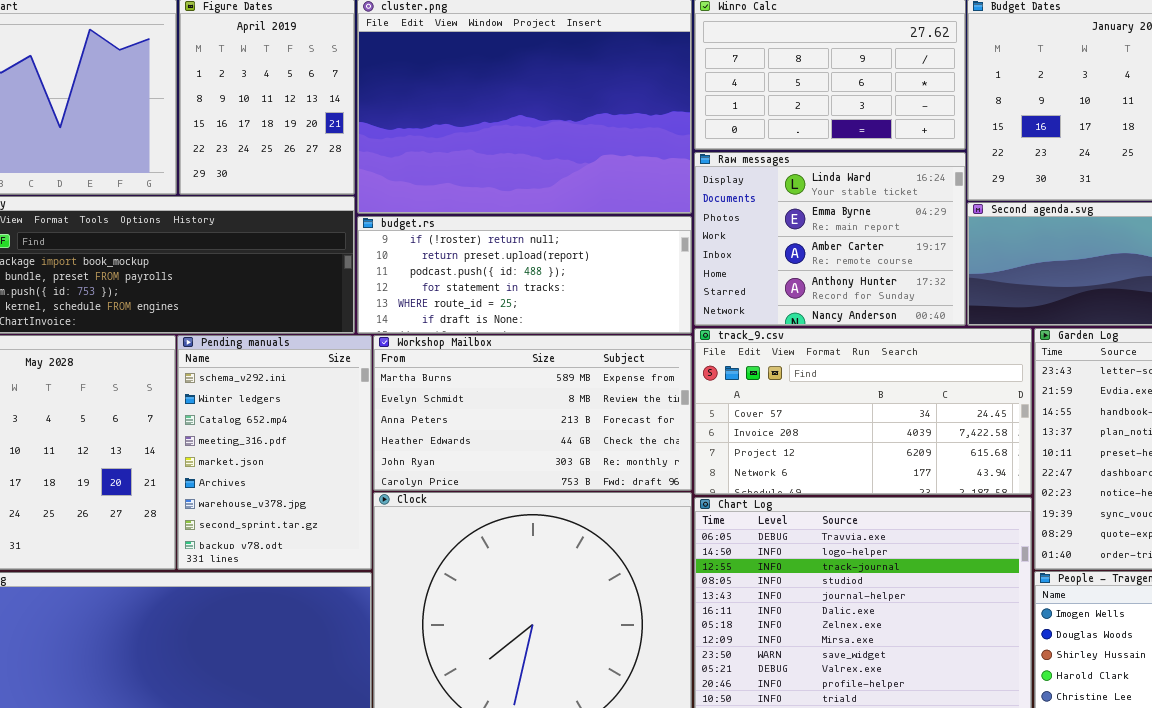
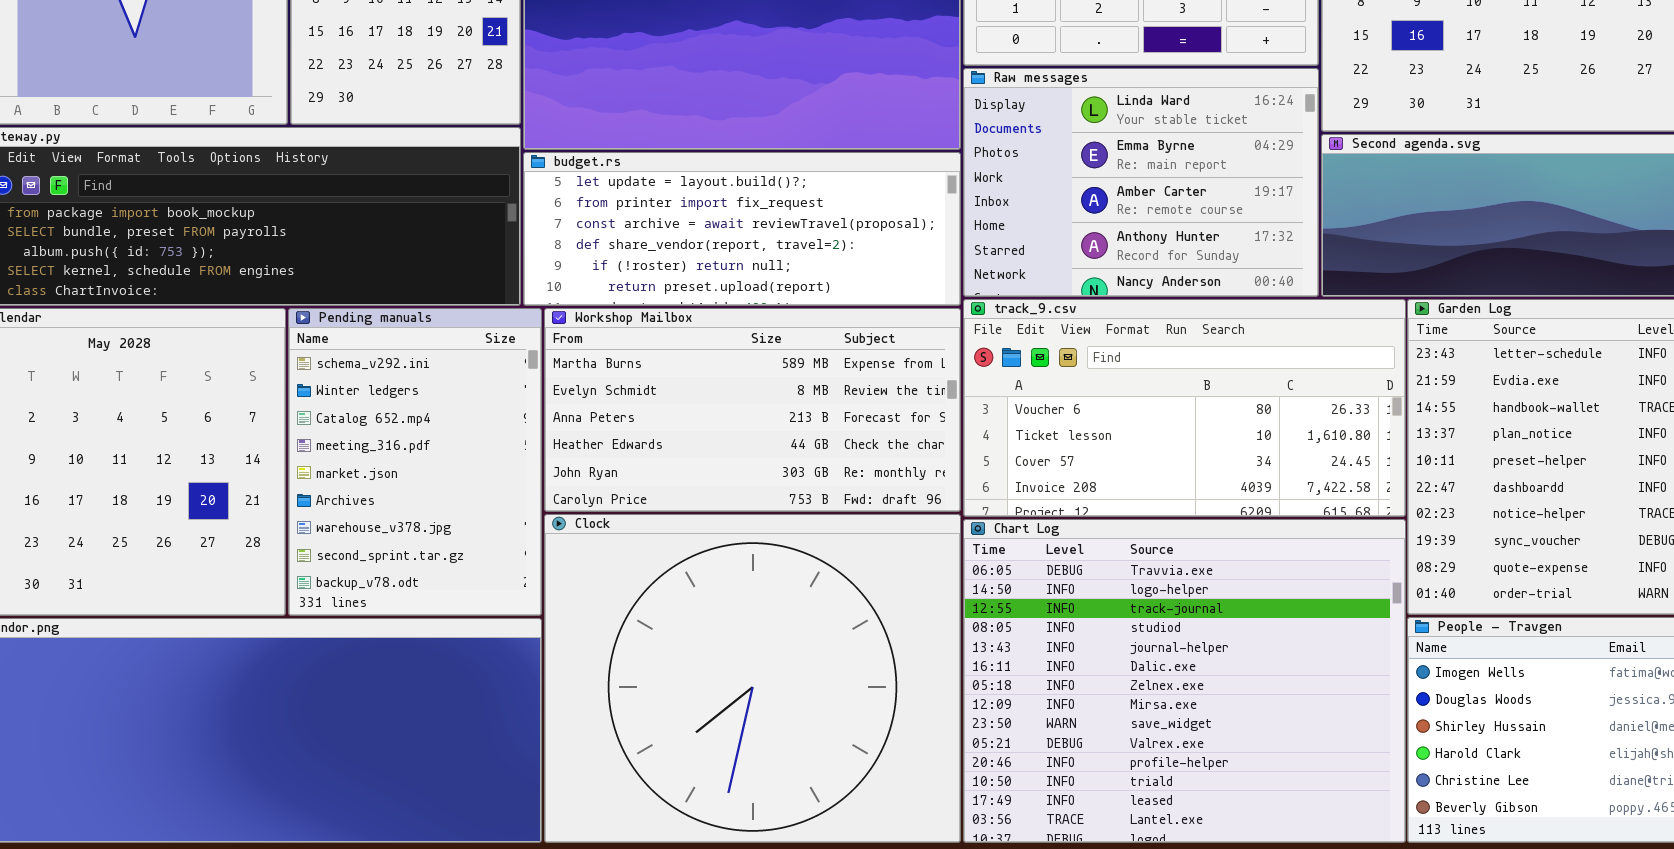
budget.rs: [357,216,692,334] -> [523,152,961,306], scrolled up 4 rows
track_9.csv: [694,328,1032,495] -> [963,299,1406,517], scrolled up 2 rows

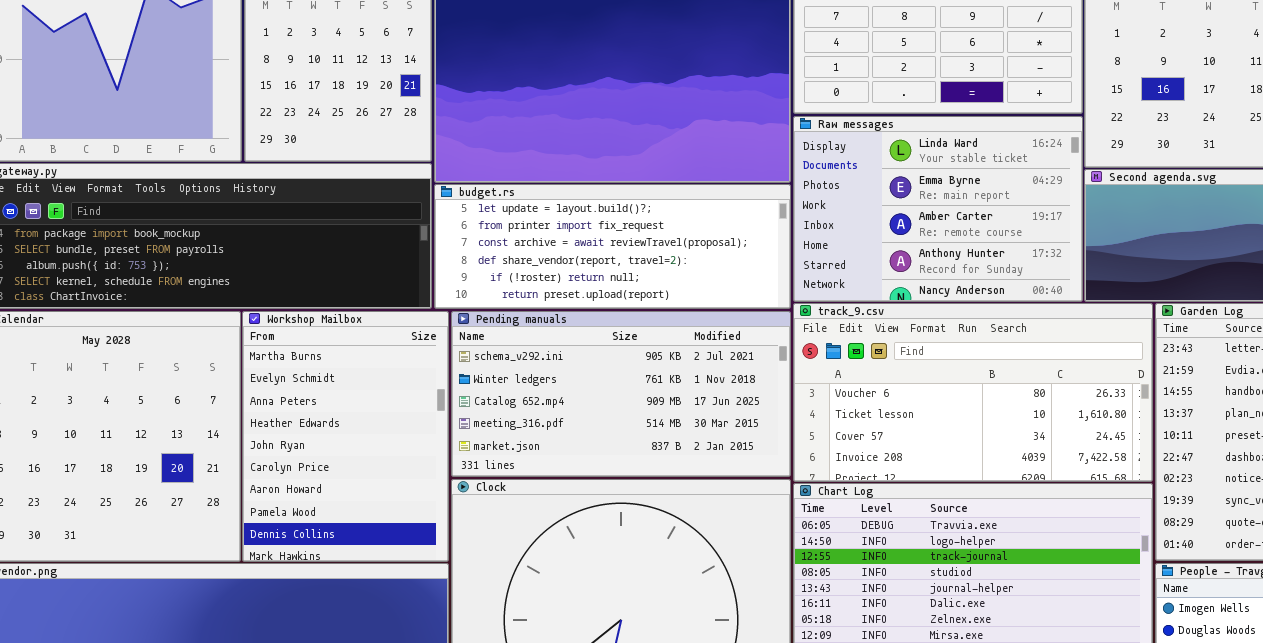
Pending manuals: [288,308,542,616] -> [451,311,791,477], moved, resized
Workshop Mailbox: [544,308,961,512] -> [242,311,449,562], moved, resized

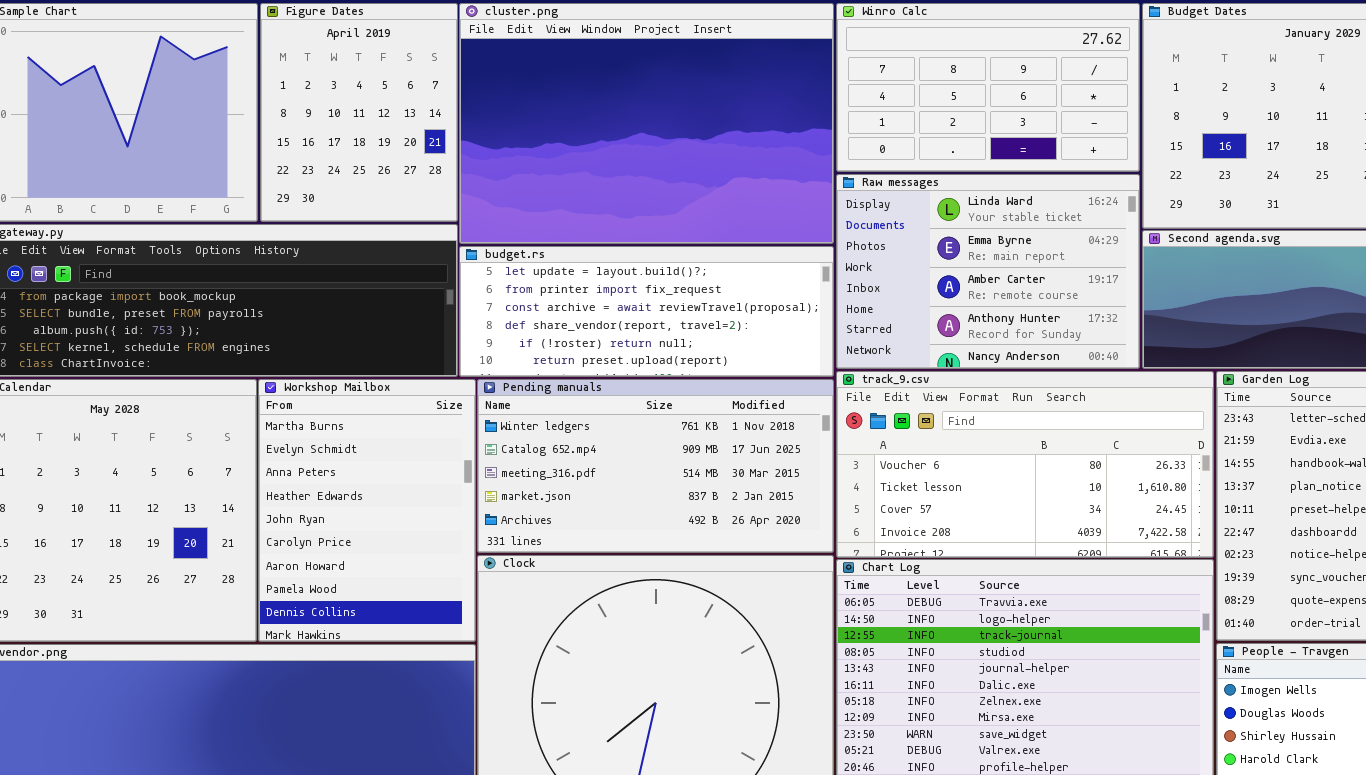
Pending manuals: [451,311,791,477] -> [477,379,834,553], scrolled down 1 row

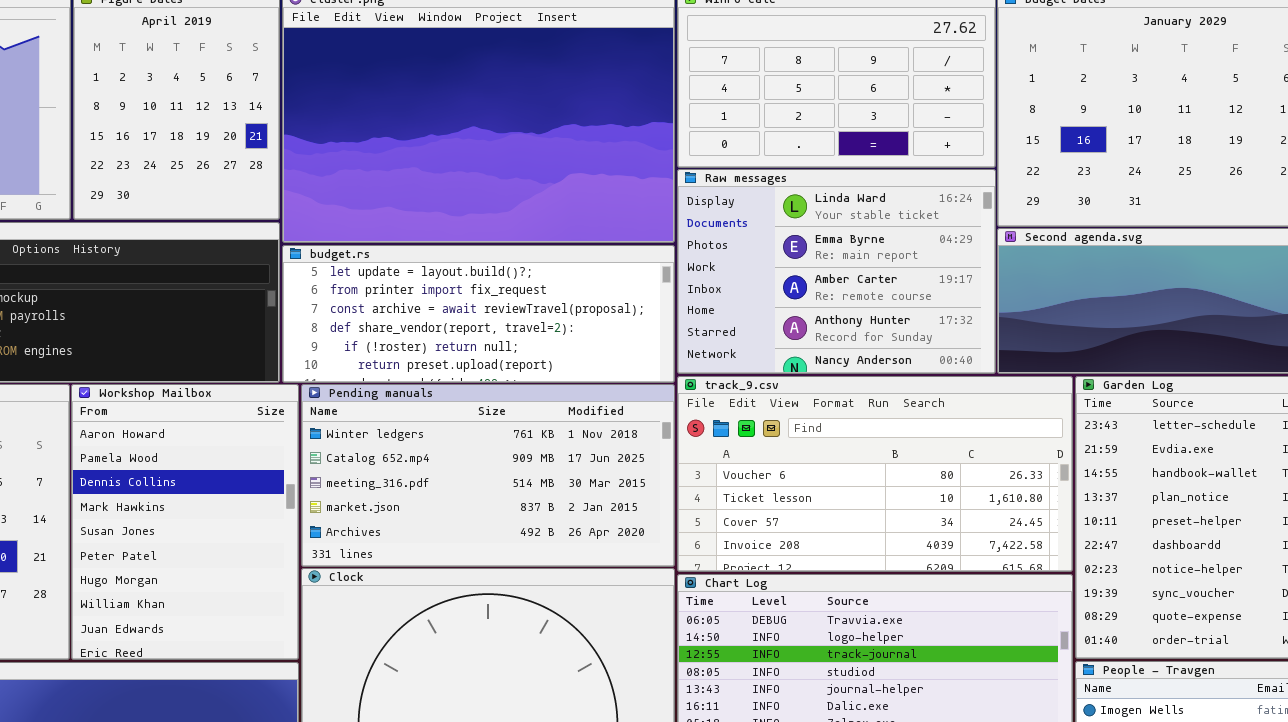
Workshop Mailbox: [258,379,476,642] -> [71,384,299,660], scrolled down 6 rows

